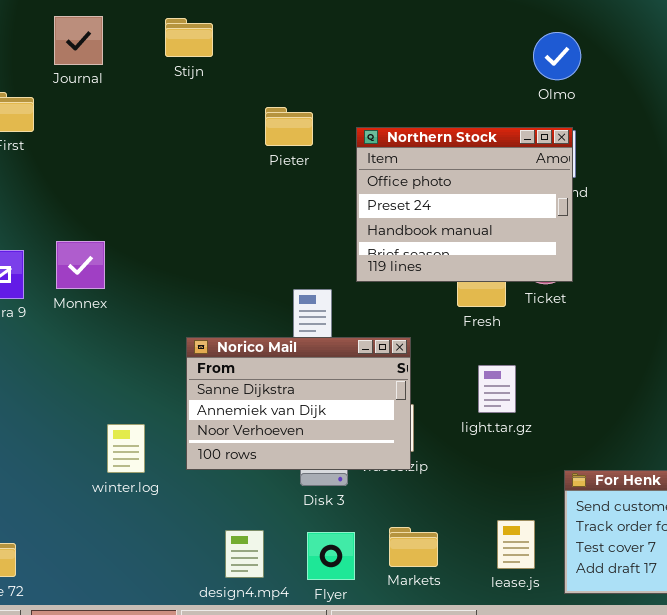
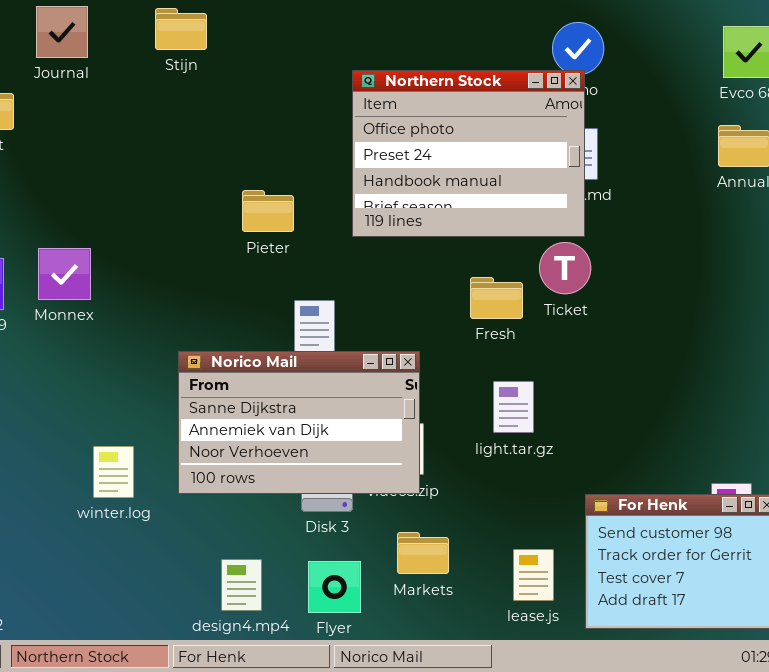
Pieter: [265,107,313,146] -> [242,190,294,232], moved
Northern Stock: [356,127,573,282] -> [352,70,585,237], moved
Markets: [389,527,438,567] -> [397,532,449,574], moved

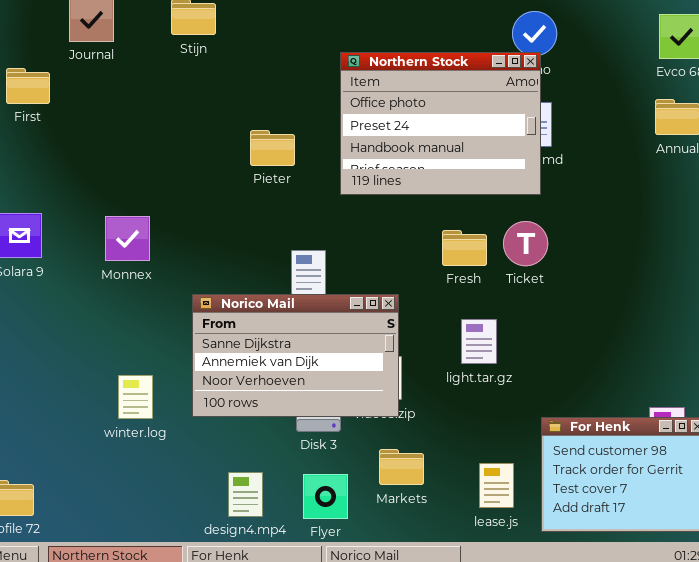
Pieter: [242,190,294,232] -> [250,130,295,166], moved
Ticket: [539,242,591,294] -> [503,221,548,266], moved
Monnex: [38,248,91,300] -> [105,216,150,261], moved

